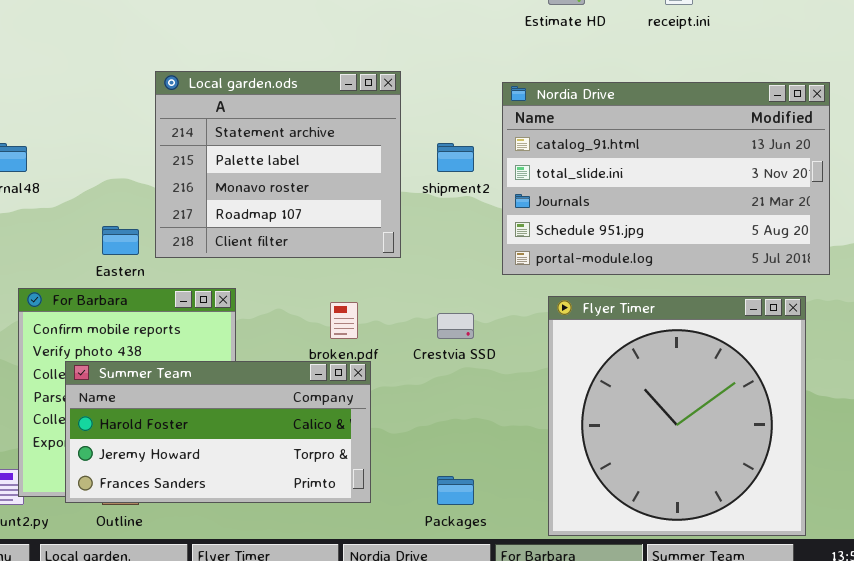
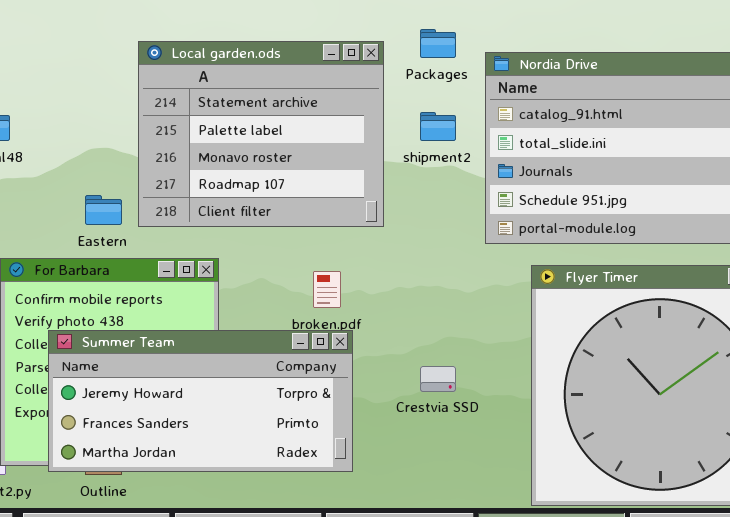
Crestvia SSD: [437,313,474,339] -> [420,366,456,392], moved
Summer Team: [65,361,371,503] -> [48,330,353,472], scrolled down 1 row
Packages: [437,476,474,505] -> [420,29,456,58], moved

